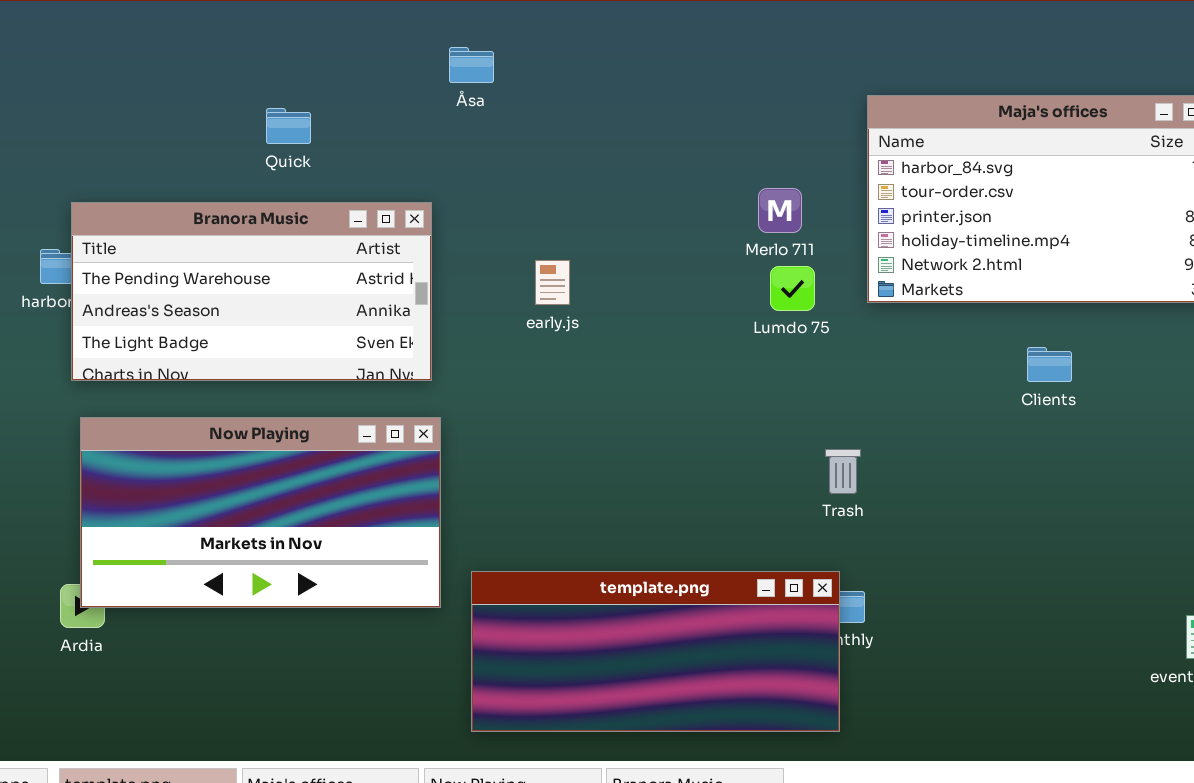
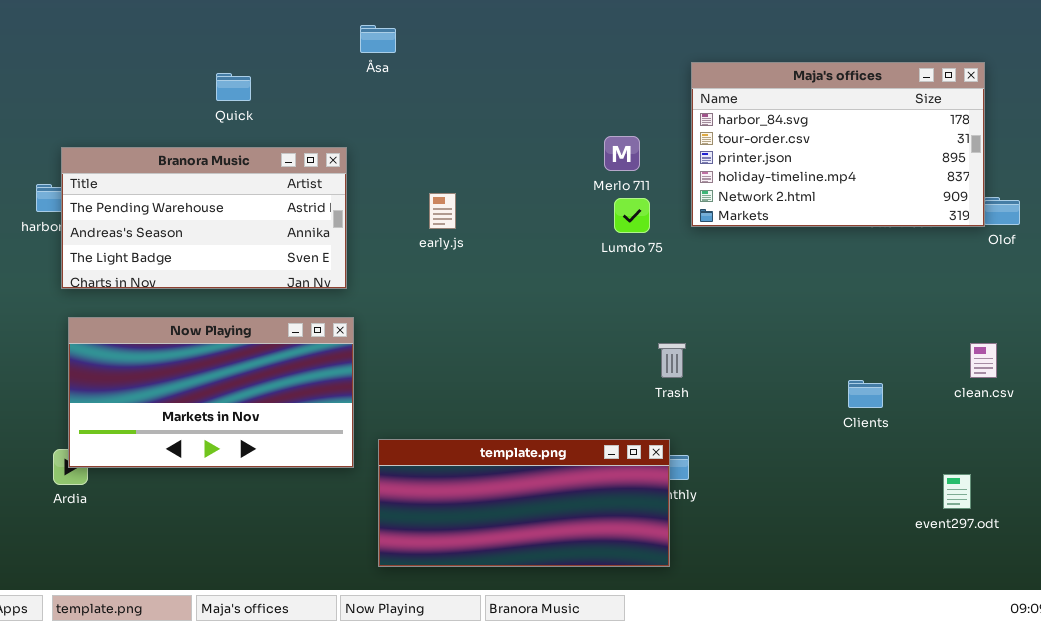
Clients: [1027,347,1072,382] -> [848,380,883,408], moved

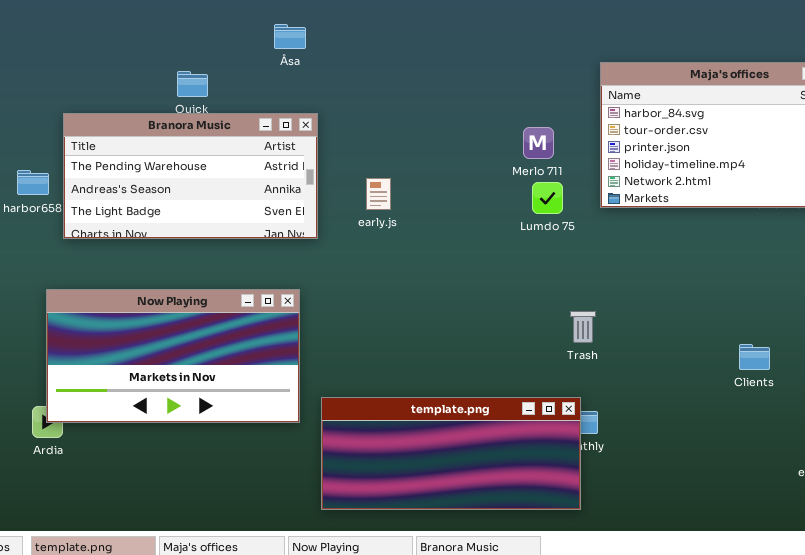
Åsa: [360,25,396,53] -> [274,24,306,49], moved
Branora Music: [61,147,347,289] -> [63,113,318,239], moved

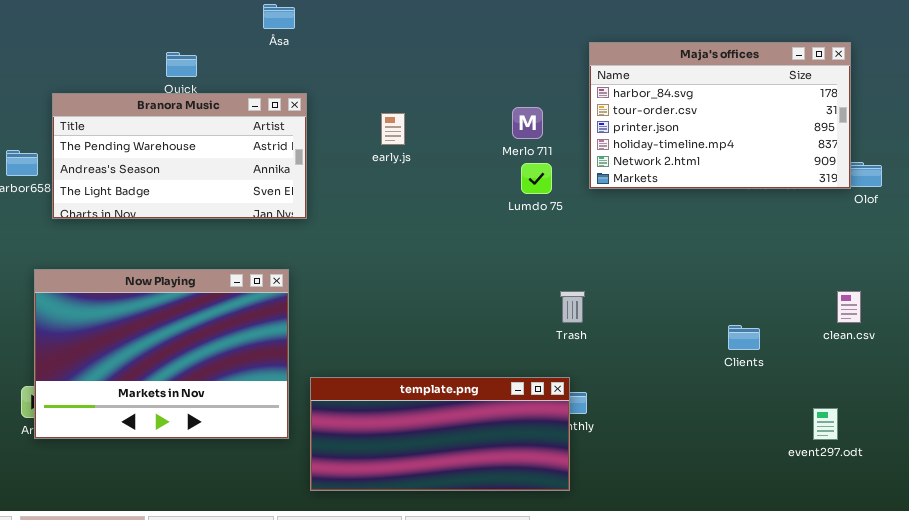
early.js: [366,178,391,210] -> [381,113,405,145], moved
Now Playing: [46,289,300,423] -> [34,269,289,439], resized

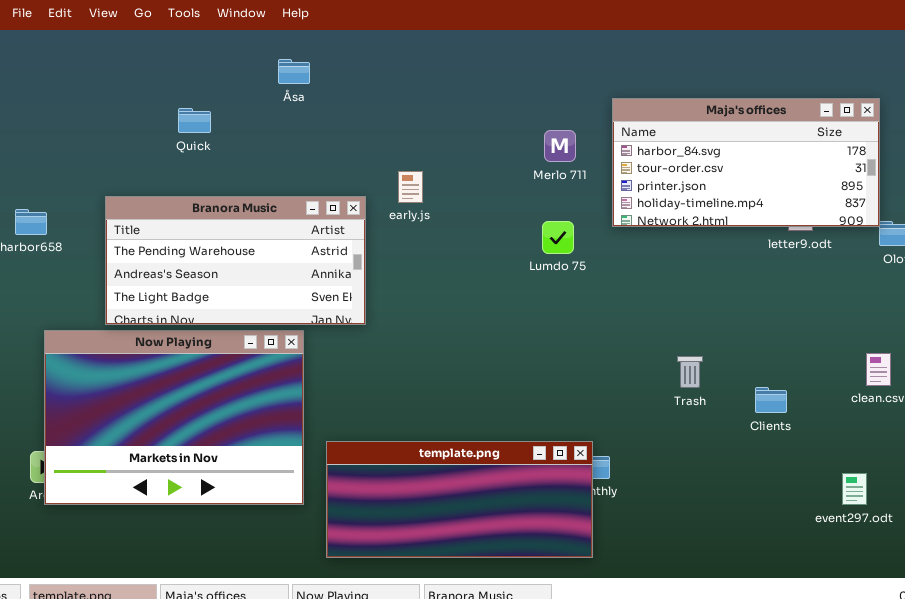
Maja's offices: [589,42,851,189] -> [612,98,880,227], resized
Branora Music: [52,93,307,219] -> [105,196,366,325], moved
Merlo 711: [512,107,543,139] -> [544,130,576,162], moved
Trash: [560,291,585,323] -> [677,356,703,388], moved

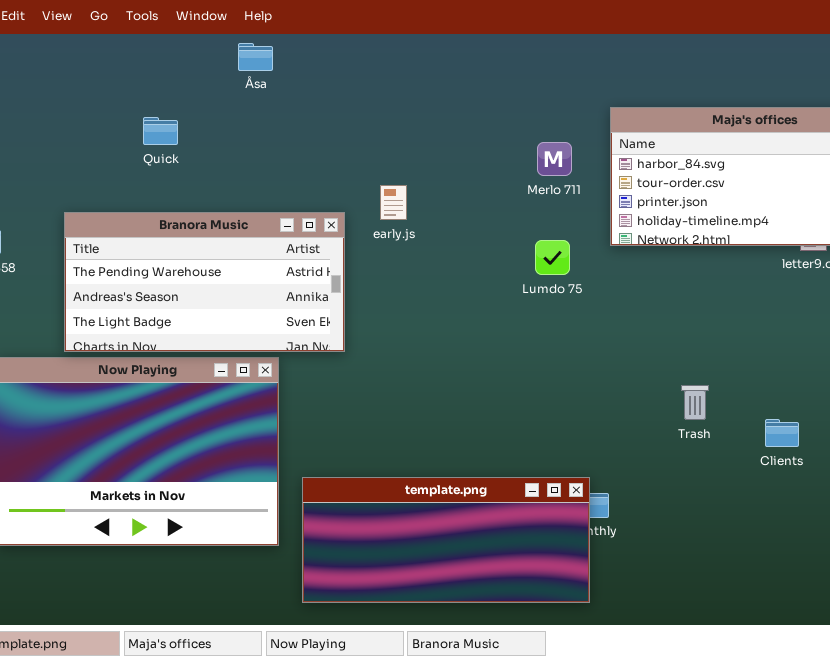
Åsa: [278,59,310,84] -> [238,43,273,71], moved

